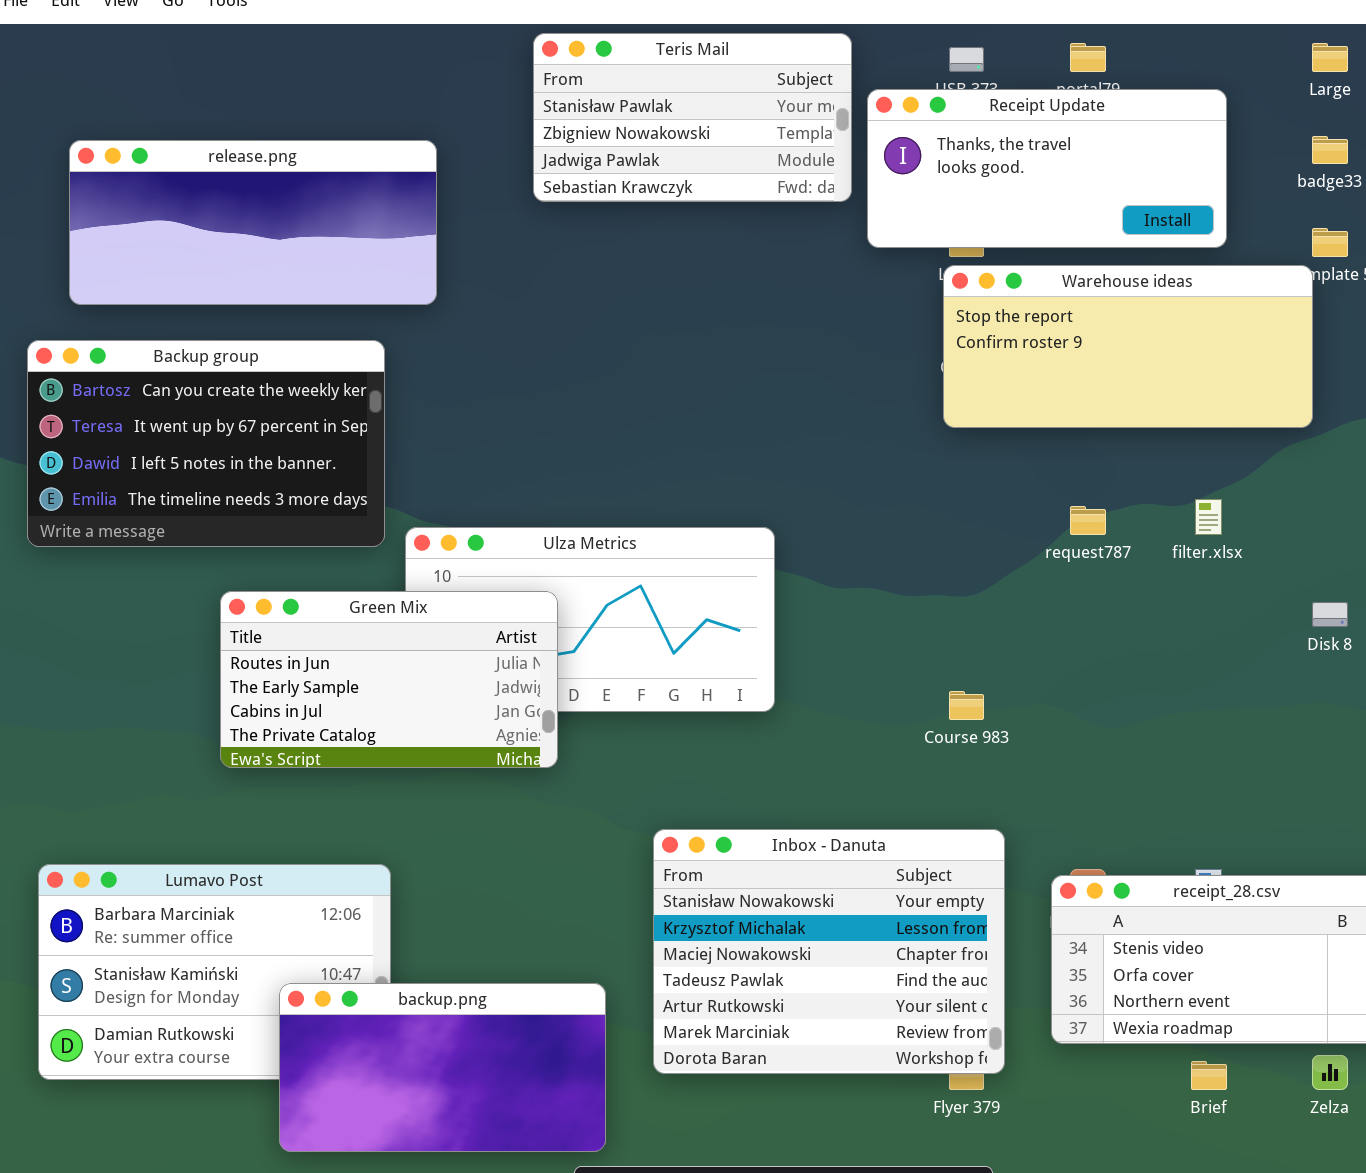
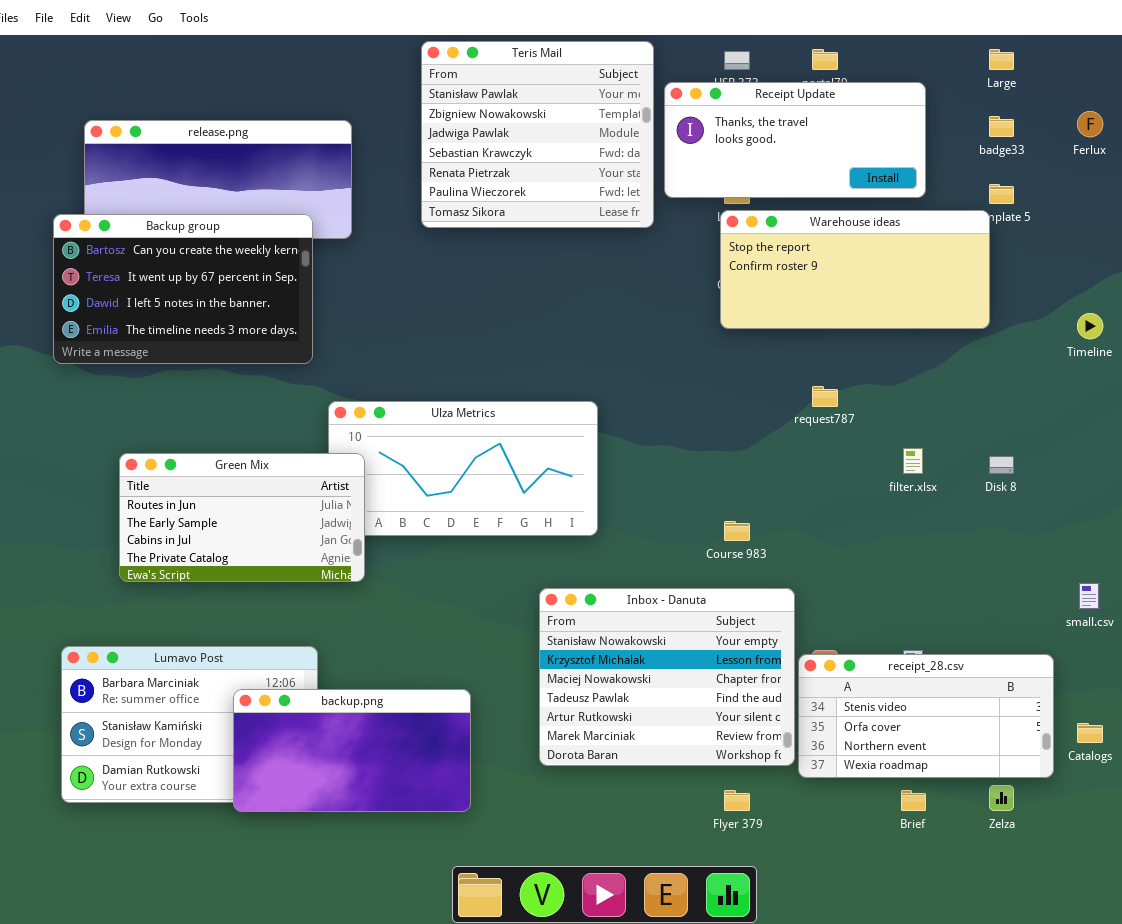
Teris Mail: [533,33,852,202] -> [421,41,654,228], resized
Backup group: [27,340,385,547] -> [53,214,313,364], moved
filter.xlsx: [1195,499,1222,535] -> [903,448,923,474], moved
Green Mix: [220,591,558,768] -> [119,453,365,582], moved
Inbox - Danuta: [653,829,1005,1074] -> [539,588,795,766], moved
backup.png: [279,983,606,1152] -> [233,689,471,812], moved

